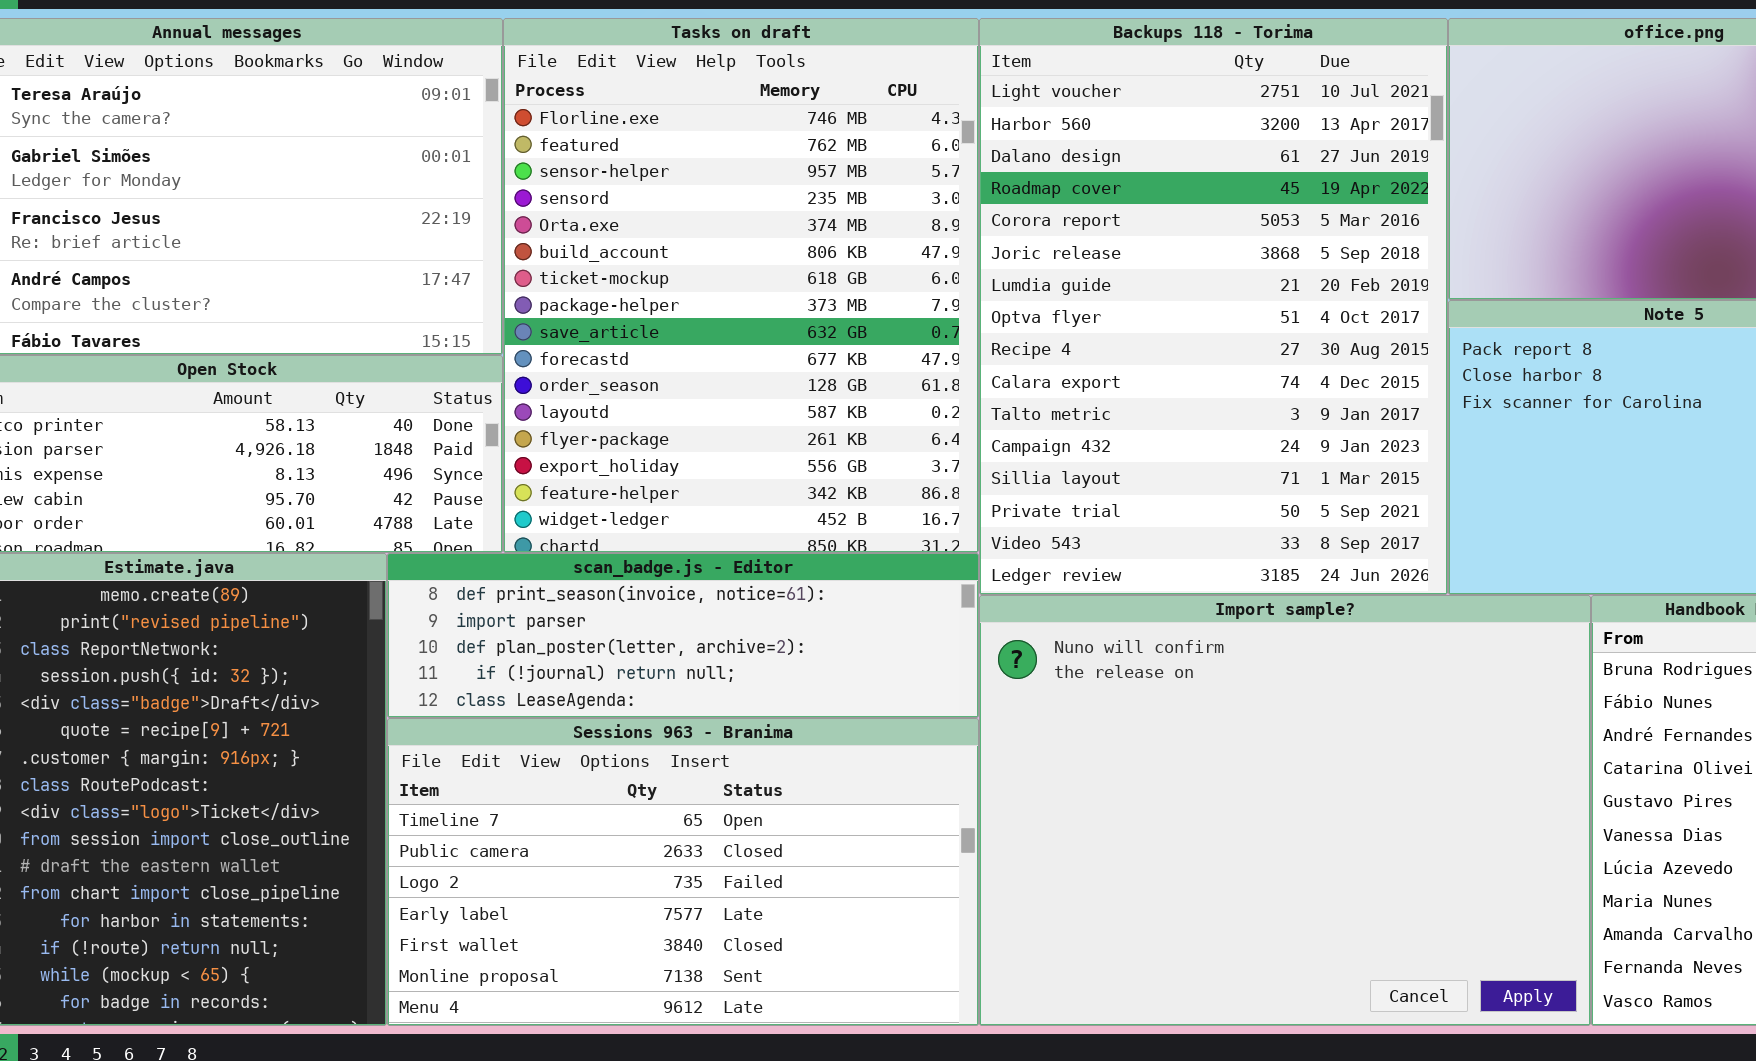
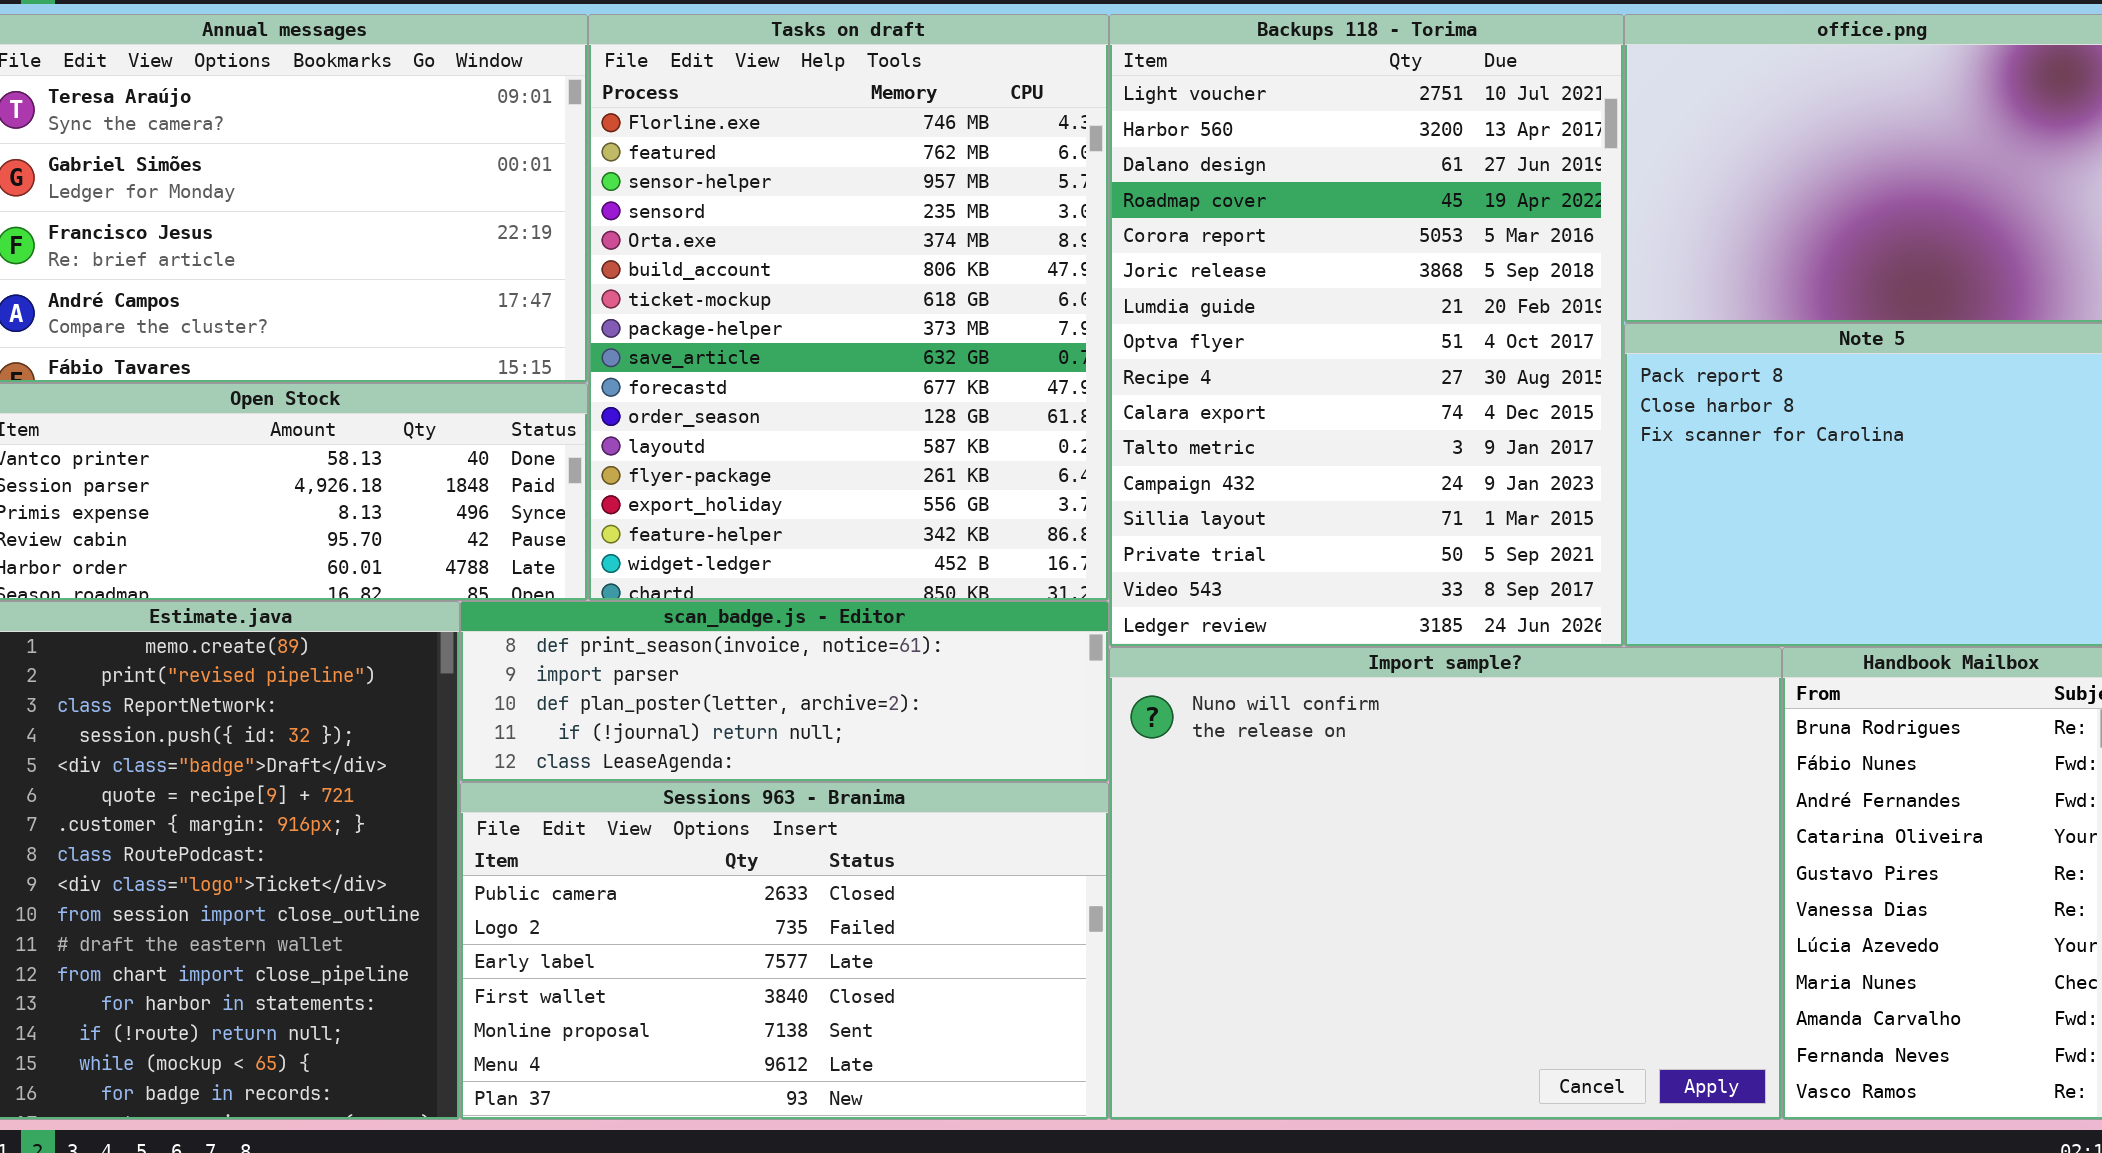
Sessions 963 - Branima: [387,718,979,1026] -> [460,782,1109,1120], scrolled down 1 row

